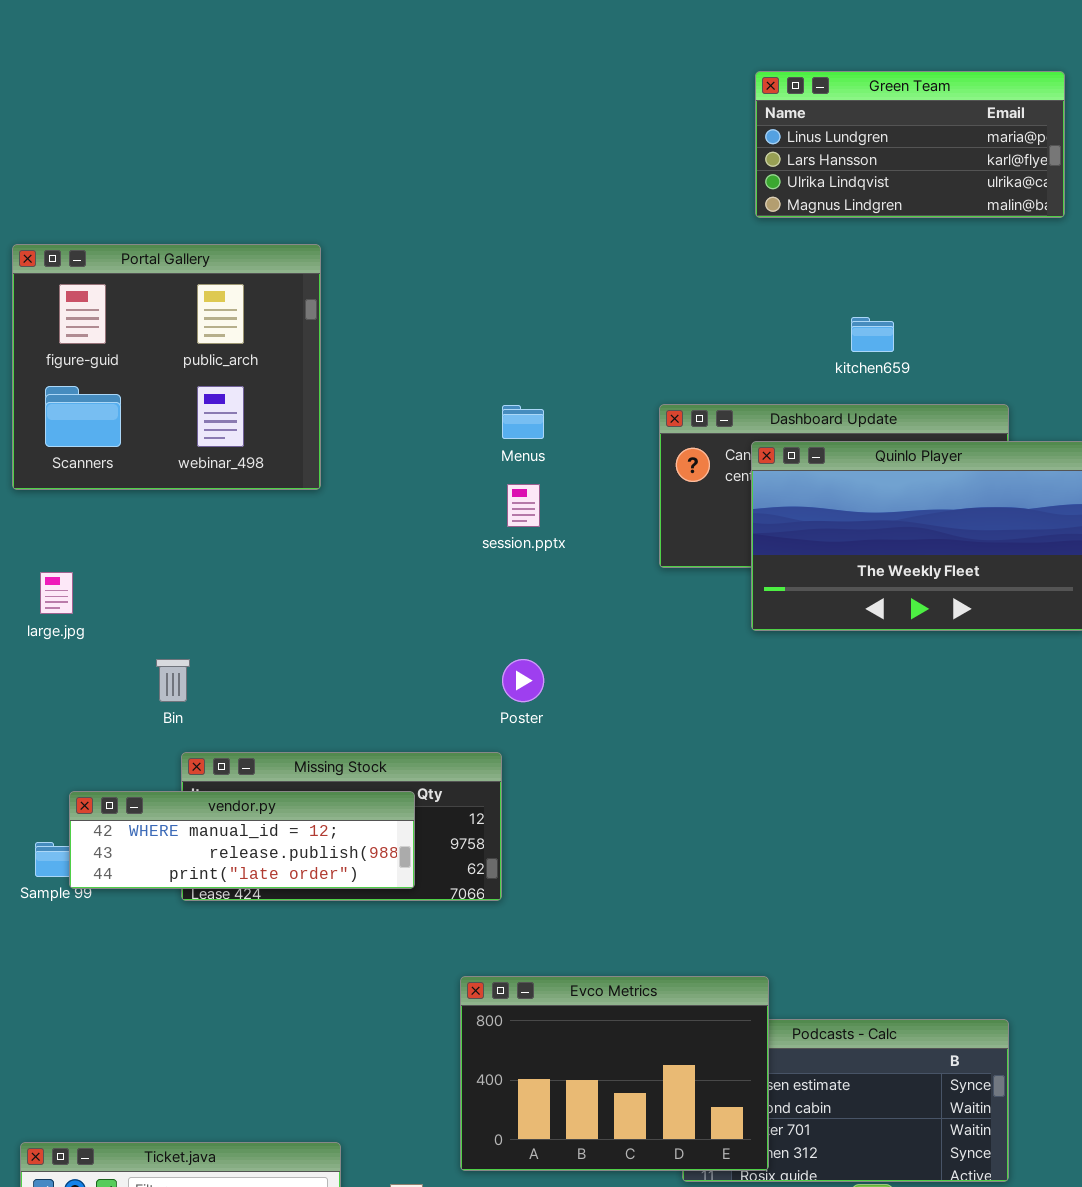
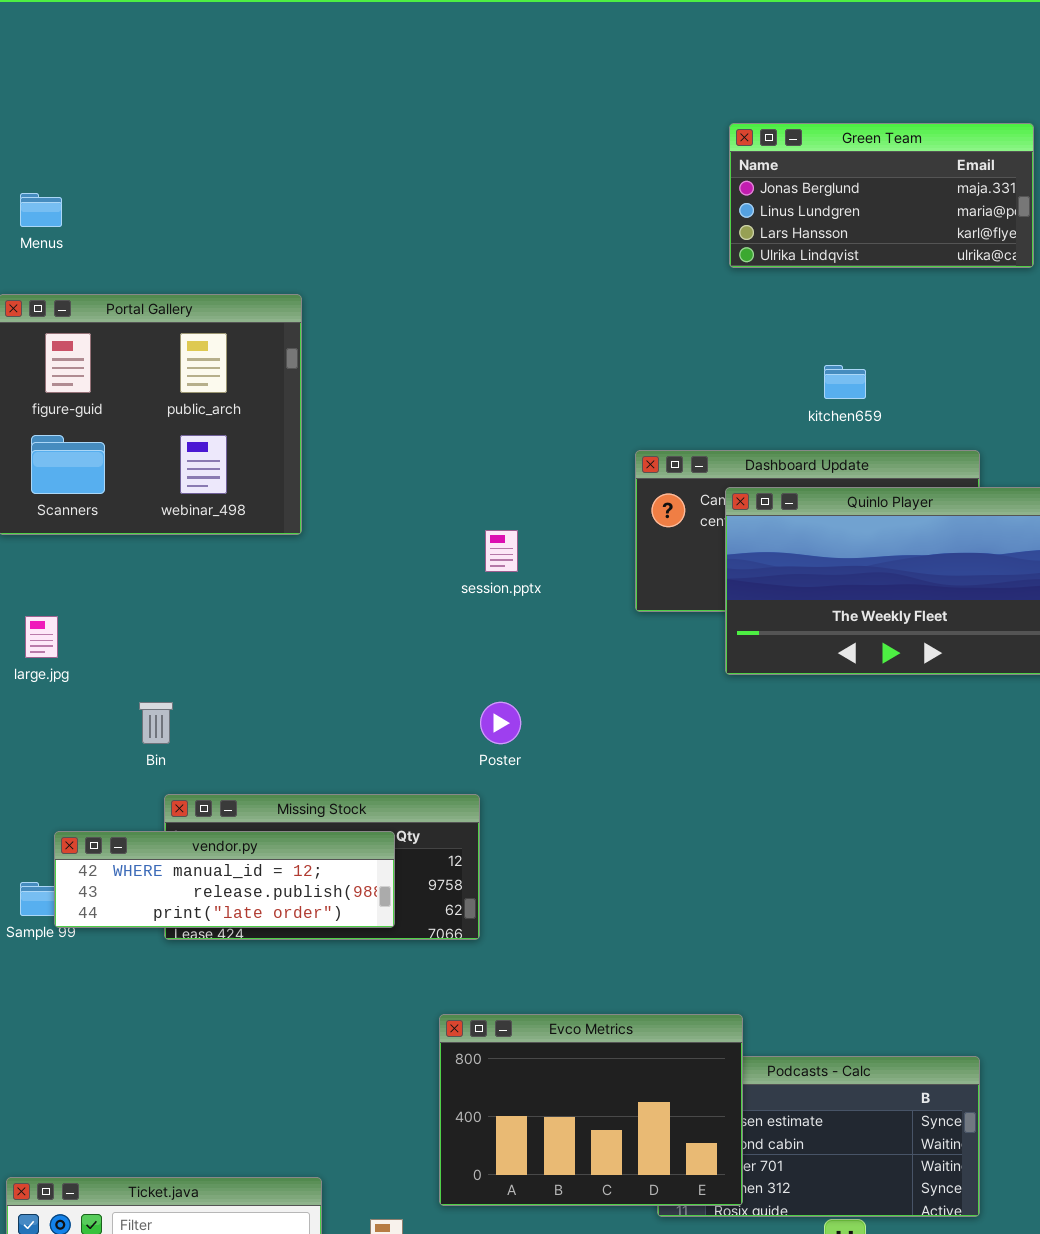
Green Team: [755,71,1065,218] -> [729,123,1034,268], scrolled up 1 row
Menus: [502,405,544,439] -> [20,193,62,227], moved

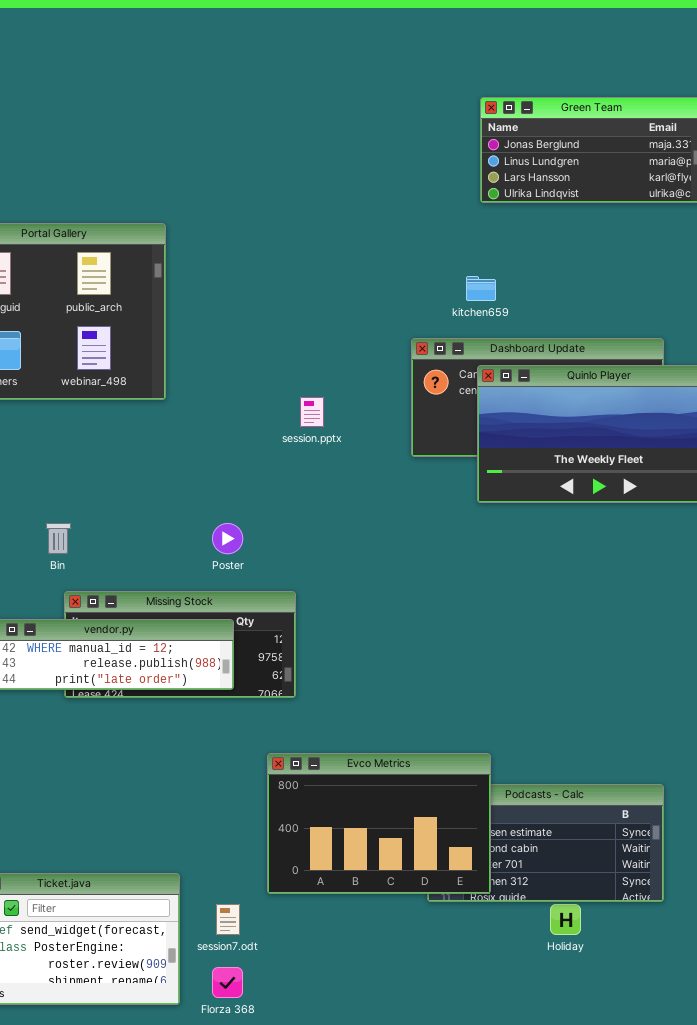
kitchen659: [824,365,866,399] -> [466,276,496,301], moved
Poster: [480,702,521,744] -> [212,523,243,554], moved

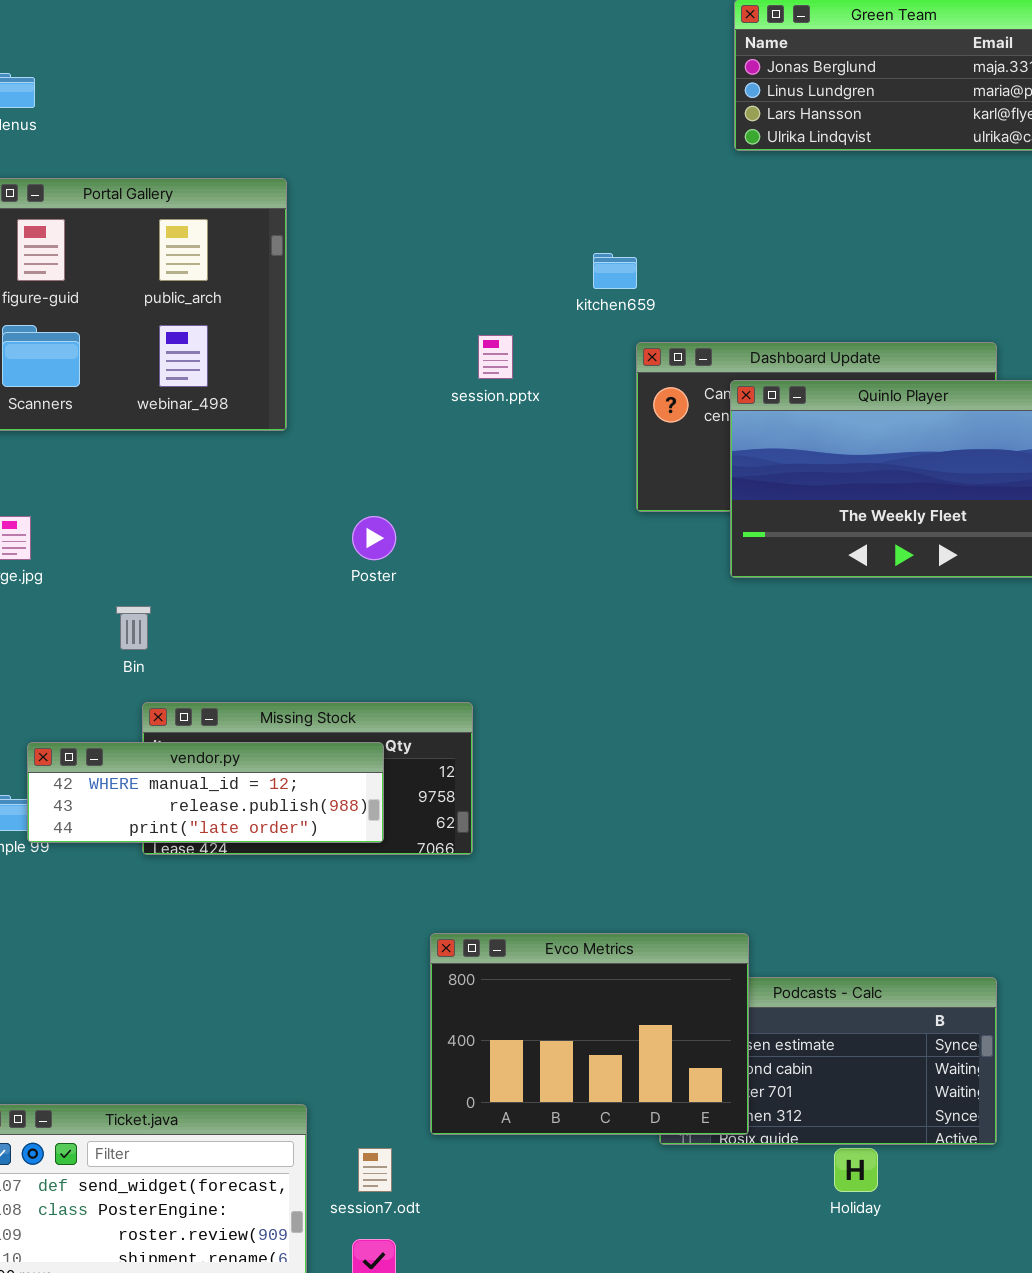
kitchen659: [466,276,496,301] -> [593,253,637,289], moved
session.pptx: [300,397,324,427] -> [478,335,513,379], moved
Poster: [212,523,243,554] -> [352,516,396,560], moved

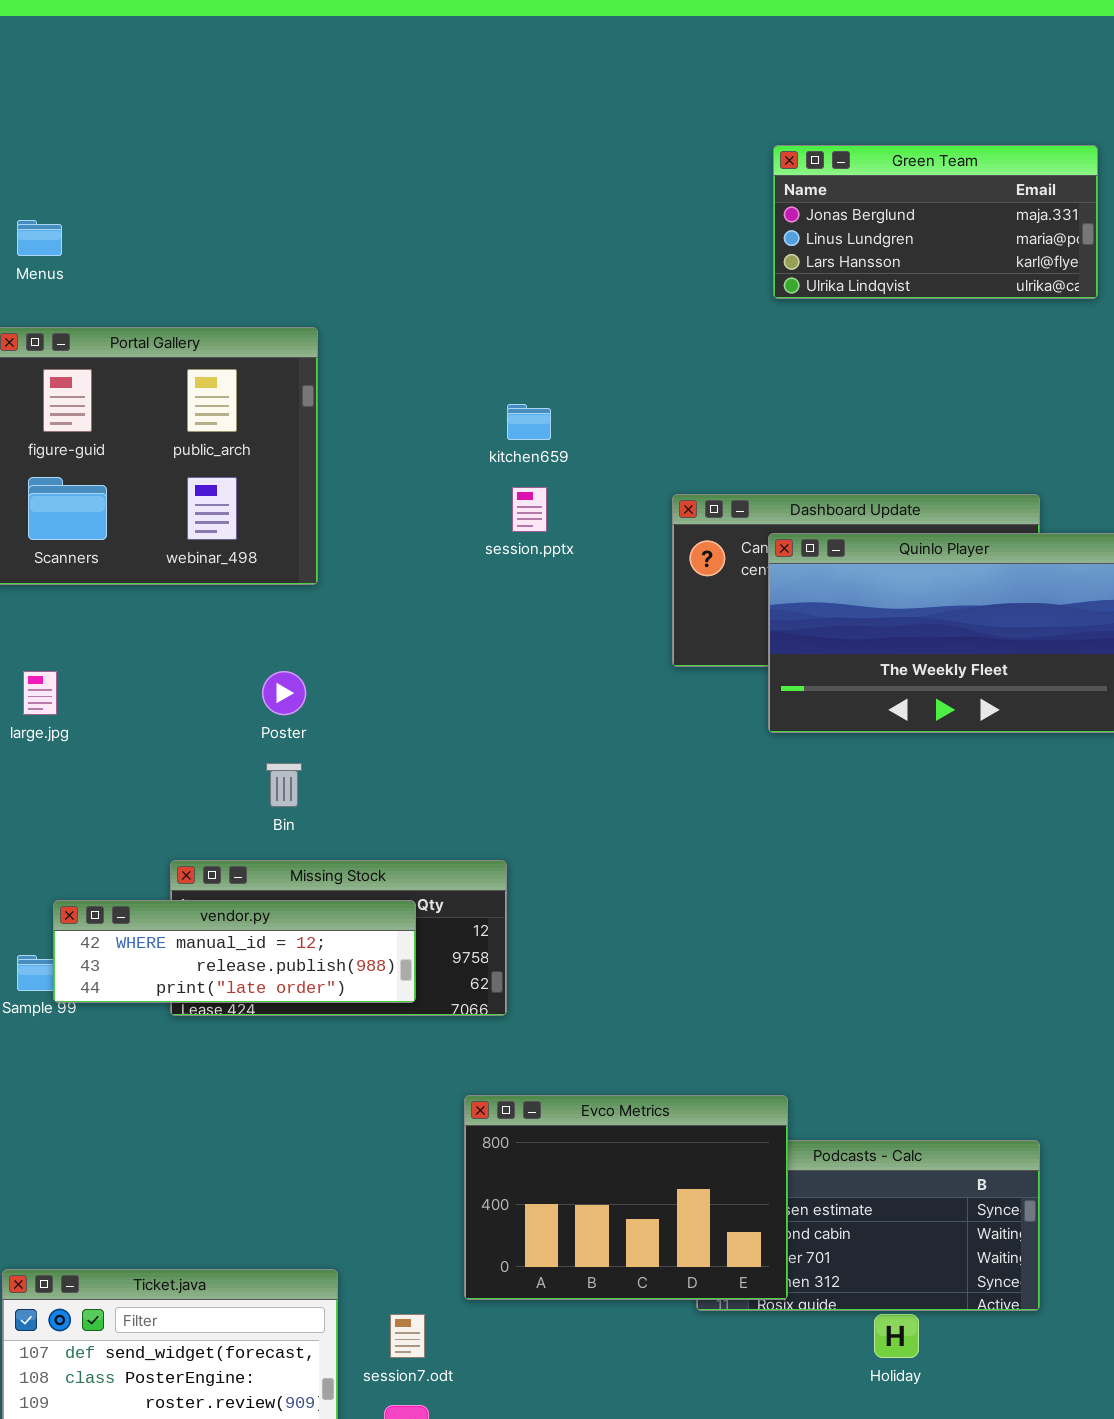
kitchen659: [593,253,637,289] -> [507,404,551,440], moved
Poster: [352,516,396,560] -> [262,671,306,715], moved
Bin: [116,606,151,650] -> [266,763,302,807], moved

